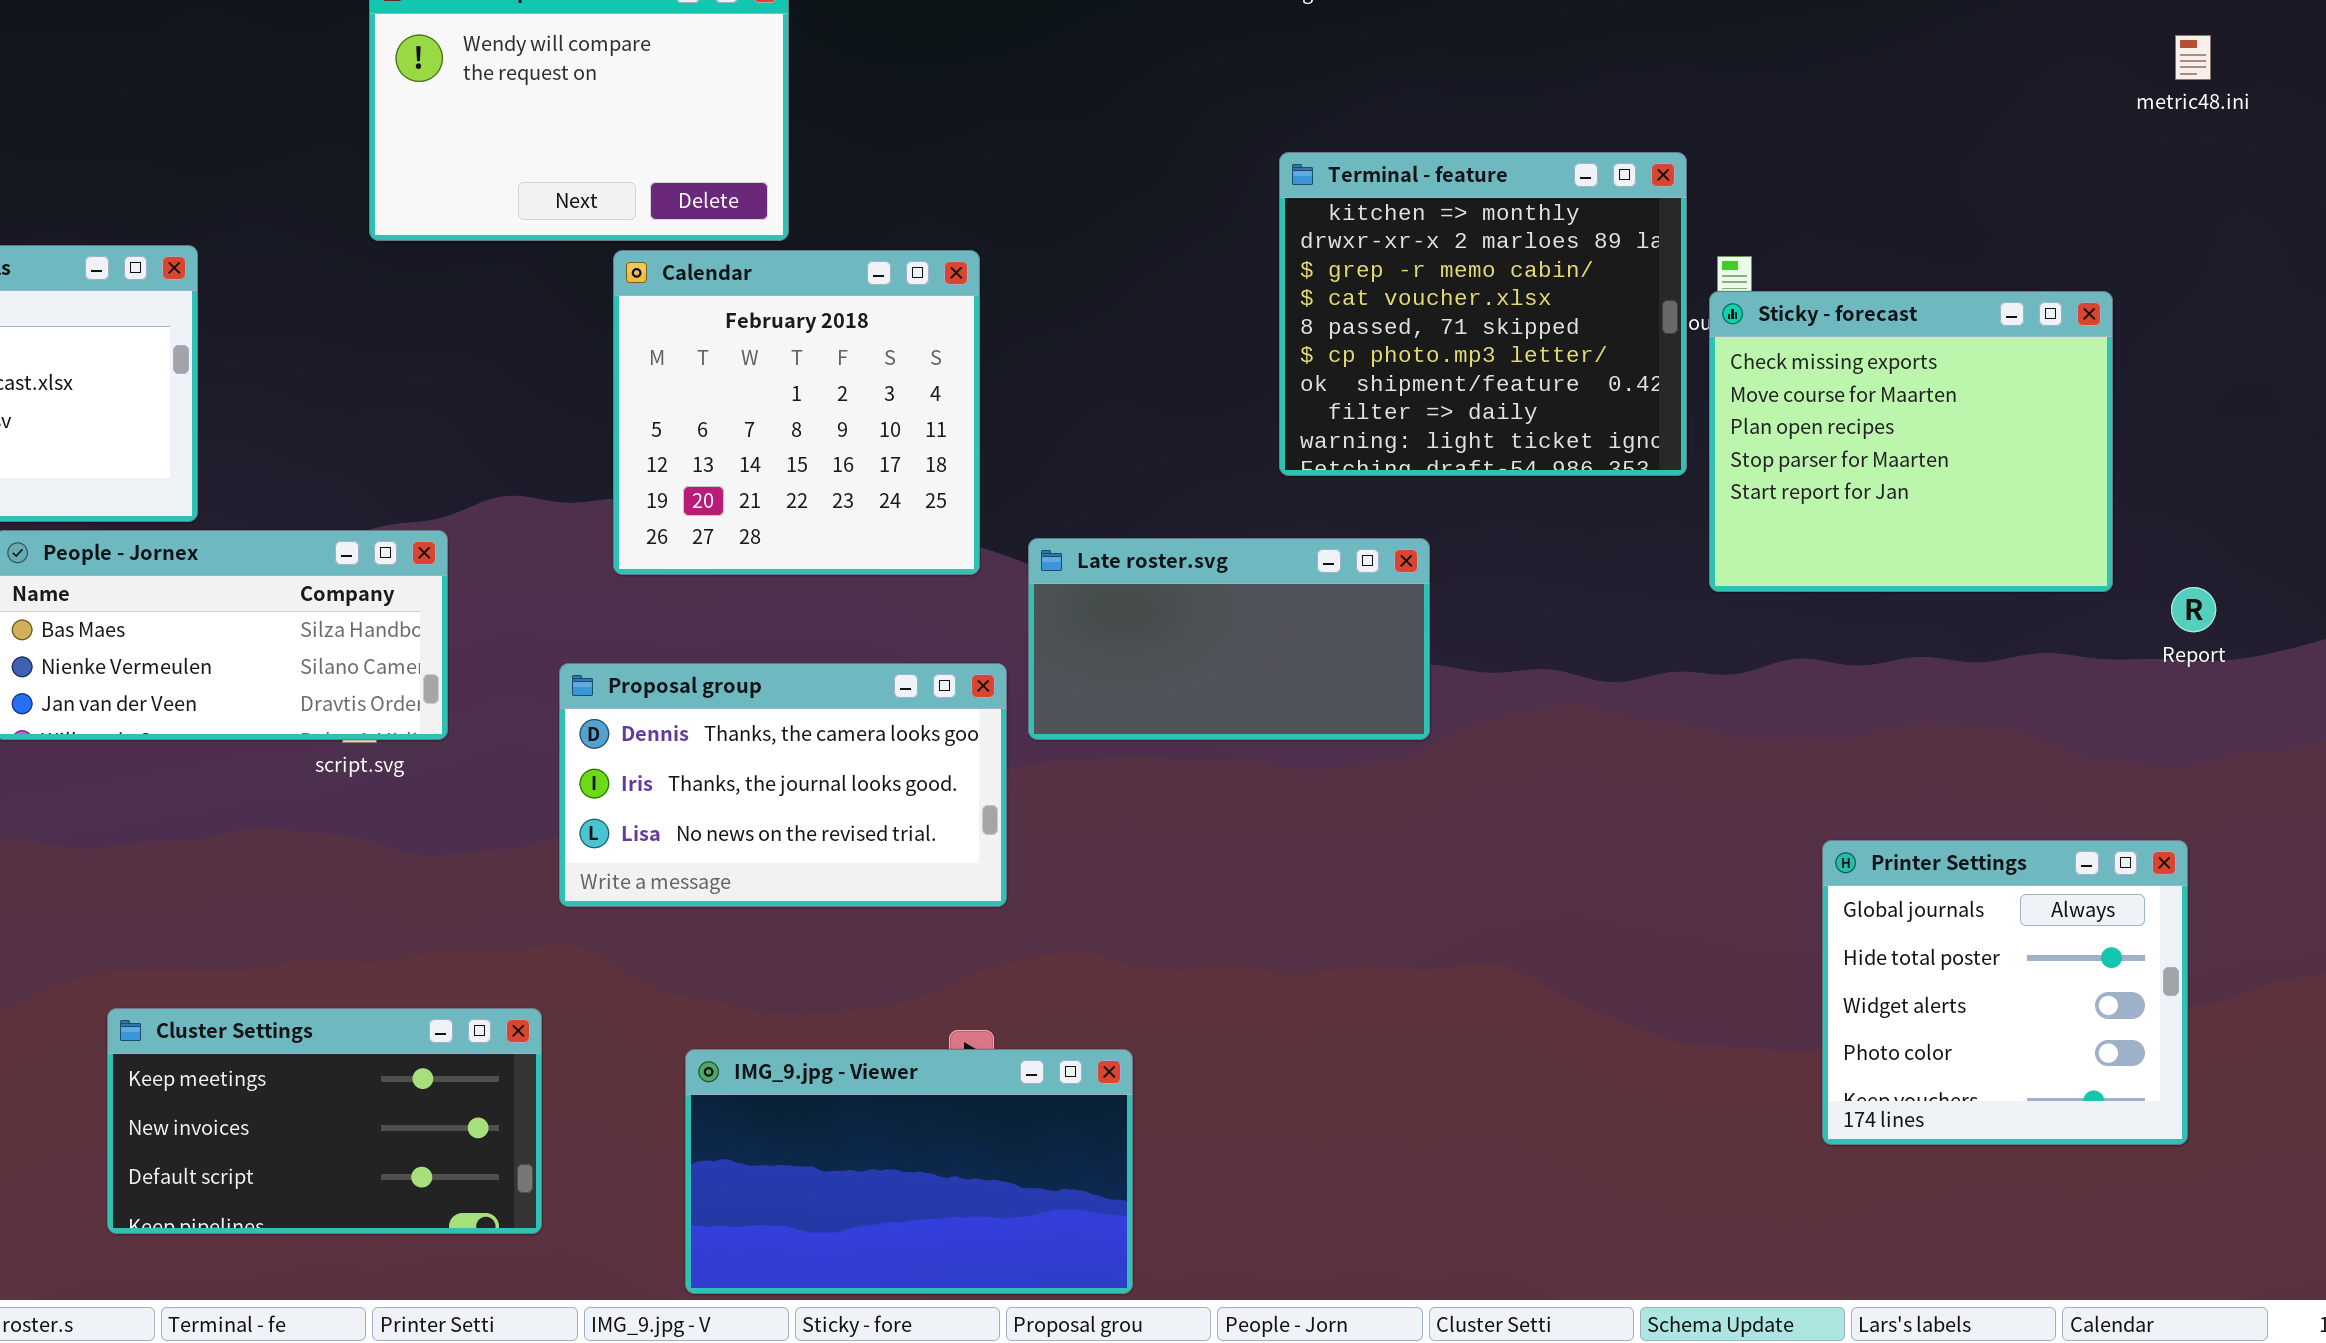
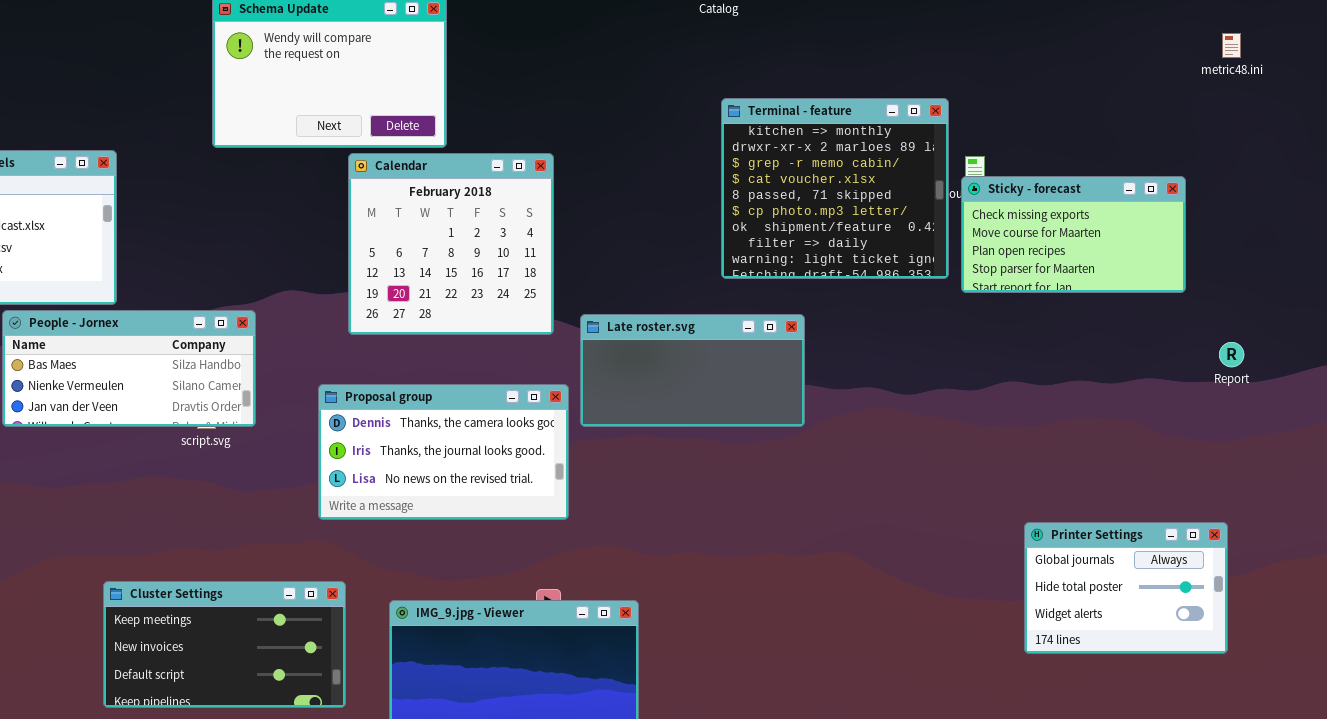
Sticky - forecast: [1709,291,2113,592] -> [961,176,1186,293], resized
Printer Settings: [1822,840,2188,1145] -> [1024,522,1228,654], resized
Cluster Settings: [107,1008,542,1234] -> [103,581,346,708], moved

